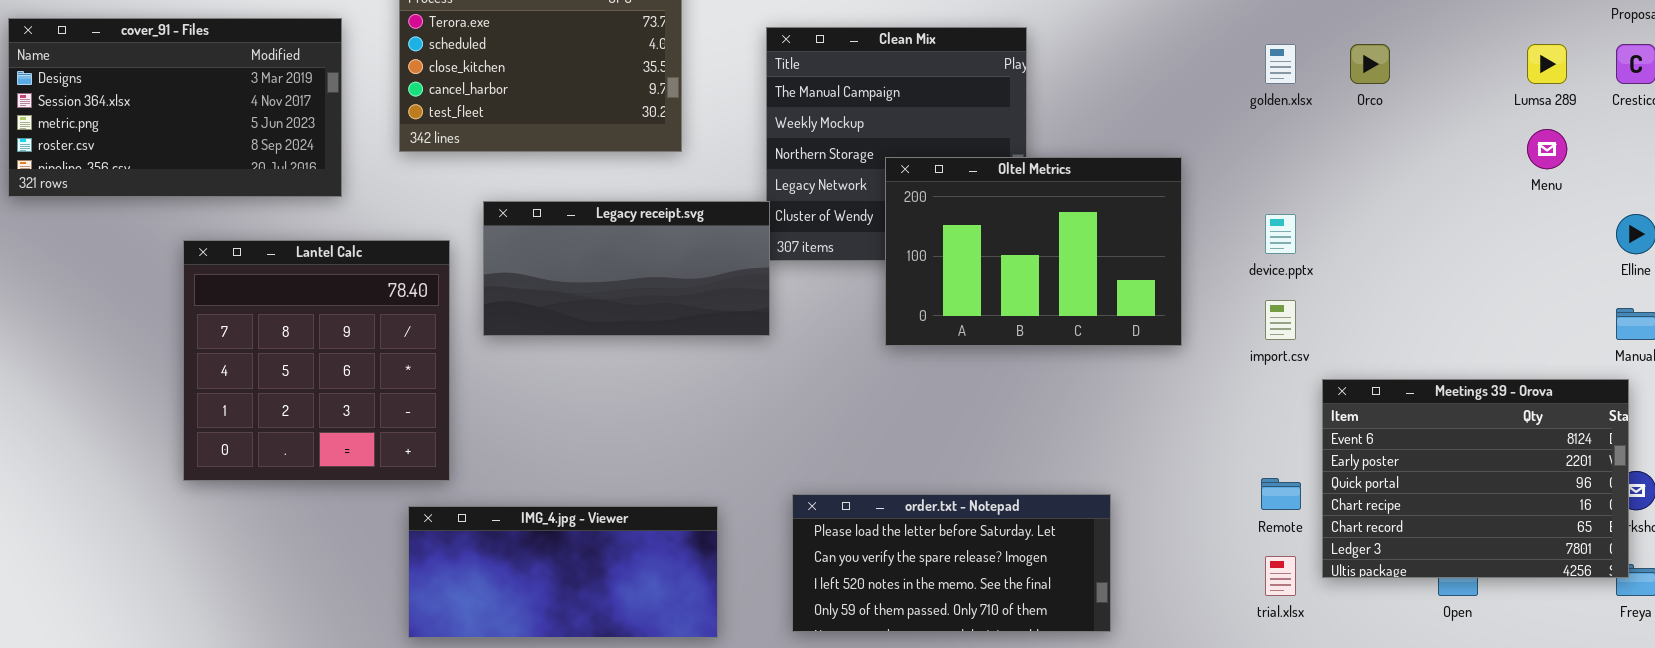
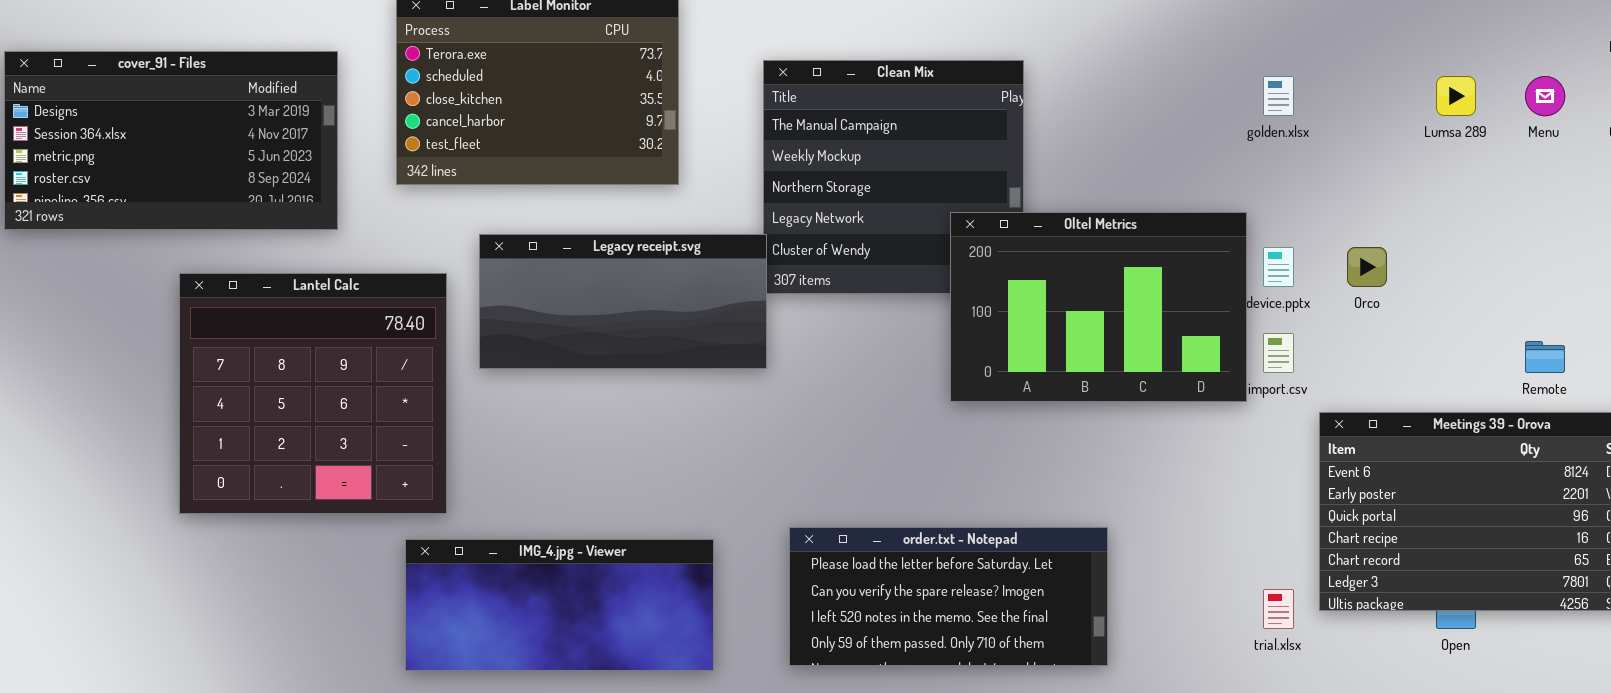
Orco: [1350,44,1390,84] -> [1347,247,1387,287], moved
Lumsa 289: [1527,44,1567,84] -> [1436,76,1476,116], moved
Menu: [1527,129,1567,169] -> [1525,76,1565,116], moved
Oltel Metrics: [885,157,1182,346] -> [950,212,1247,402], moved
Remote: [1261,478,1301,510] -> [1525,341,1565,373], moved

